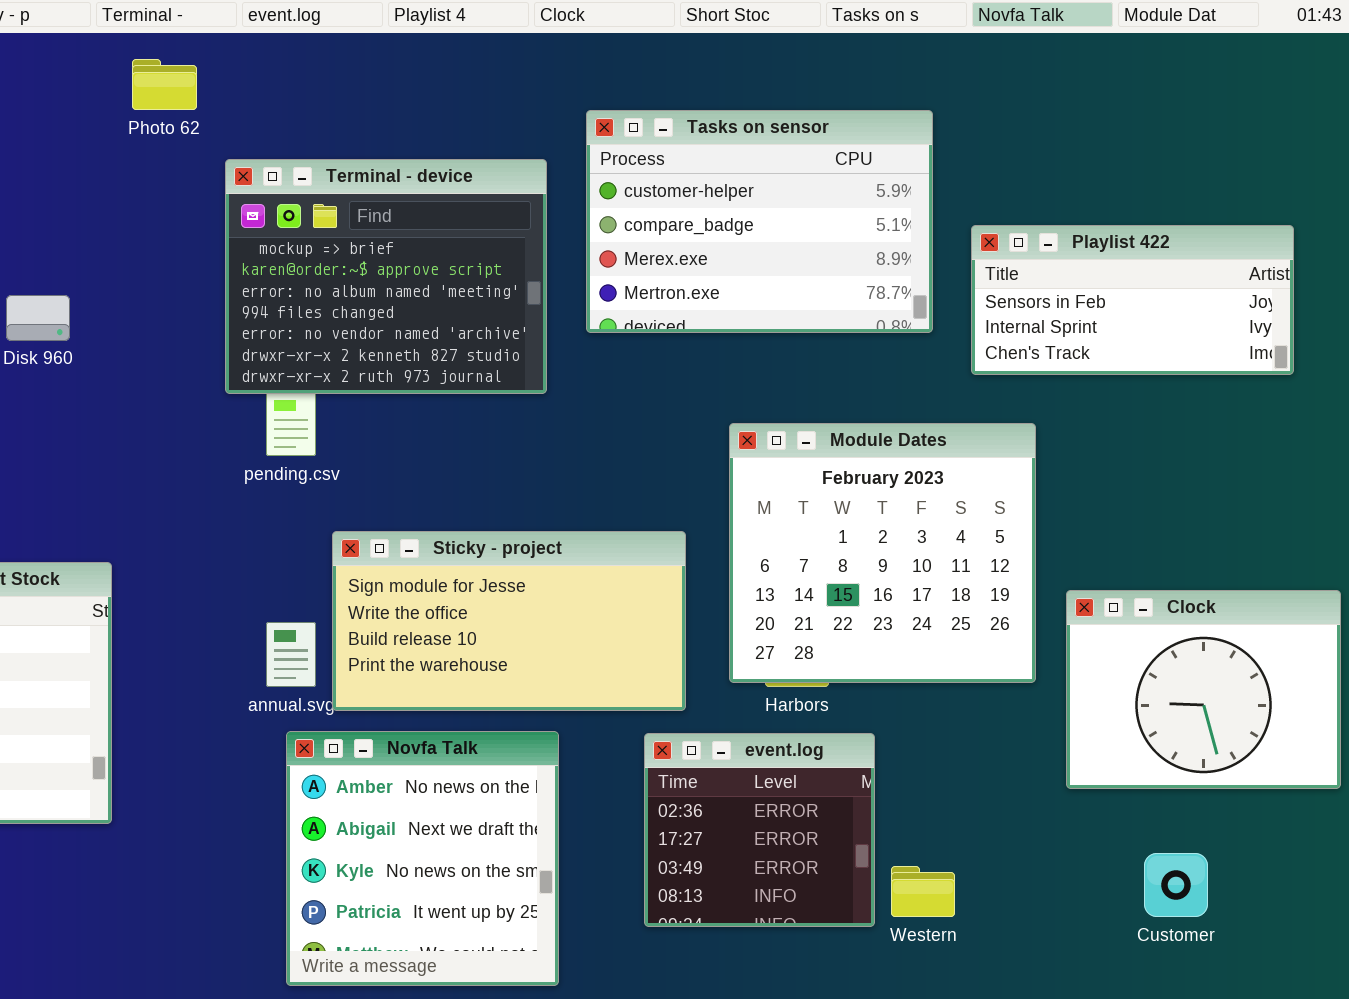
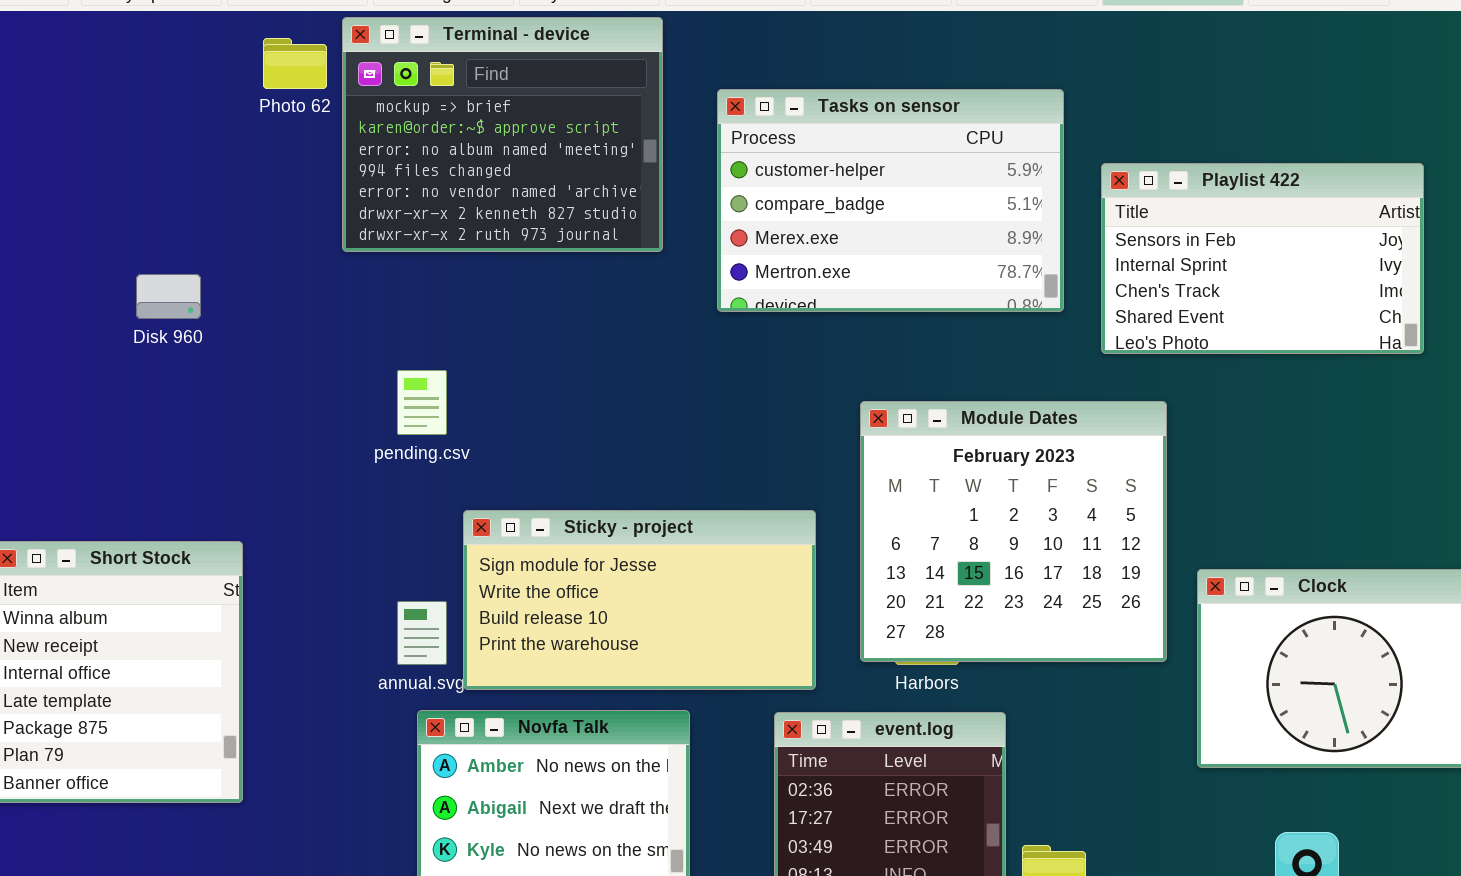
Terminal - device: [225,159,547,394] -> [342,17,663,252], moved
Playlist 422: [971,225,1294,375] -> [1101,163,1424,354], resized

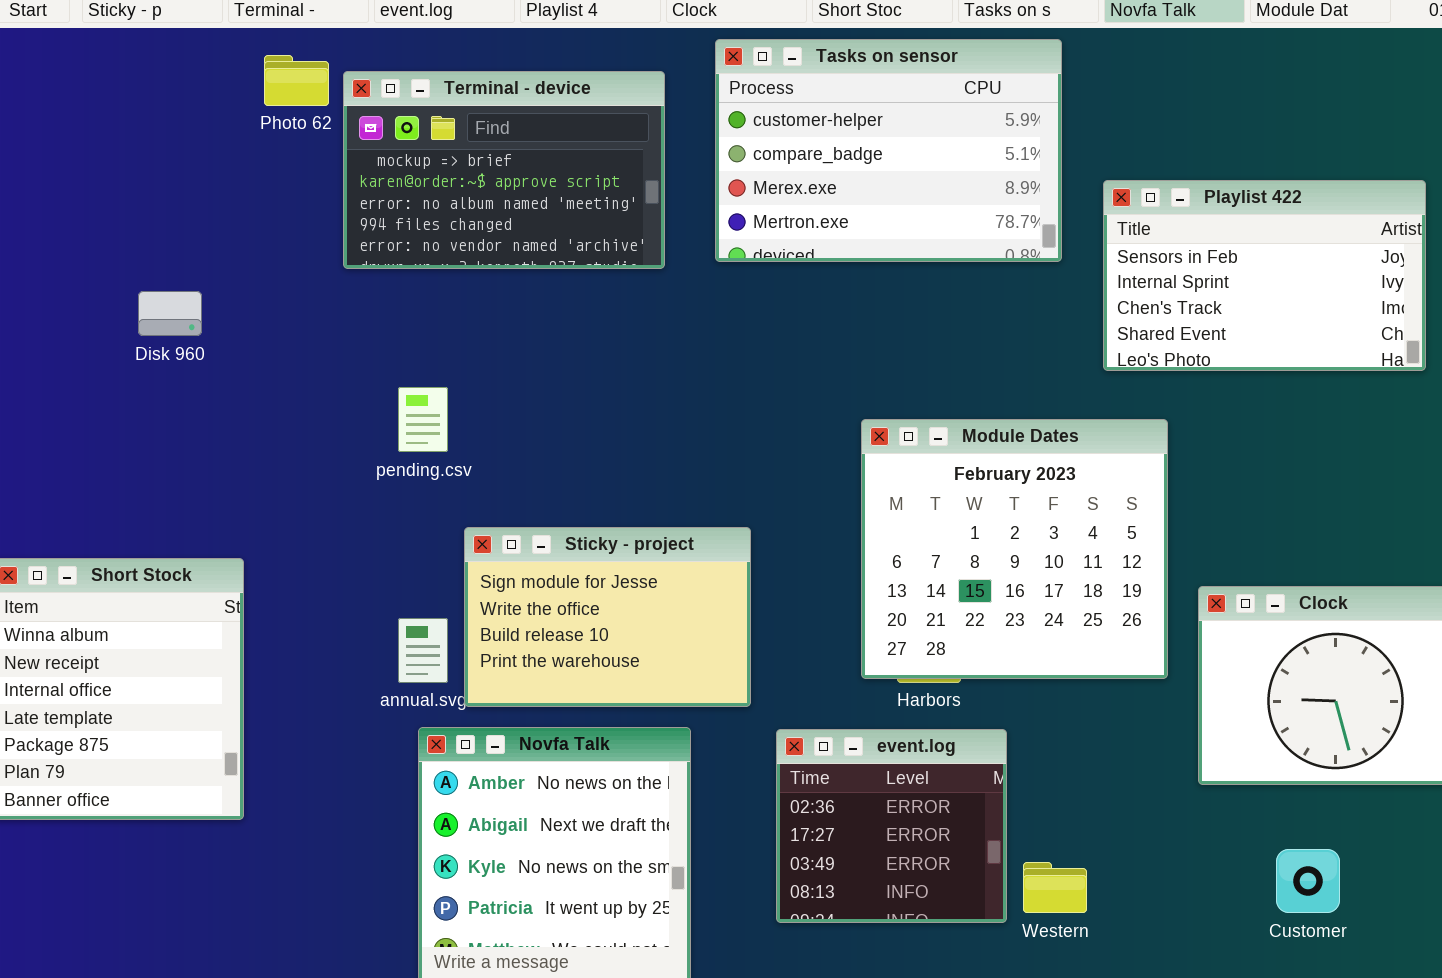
Terminal - device: [342,17,663,252] -> [343,71,665,269], resized
Tasks on sensor: [717,89,1064,312] -> [715,39,1062,262], moved
Sticky - project: [463,510,816,690] -> [464,527,751,707], resized

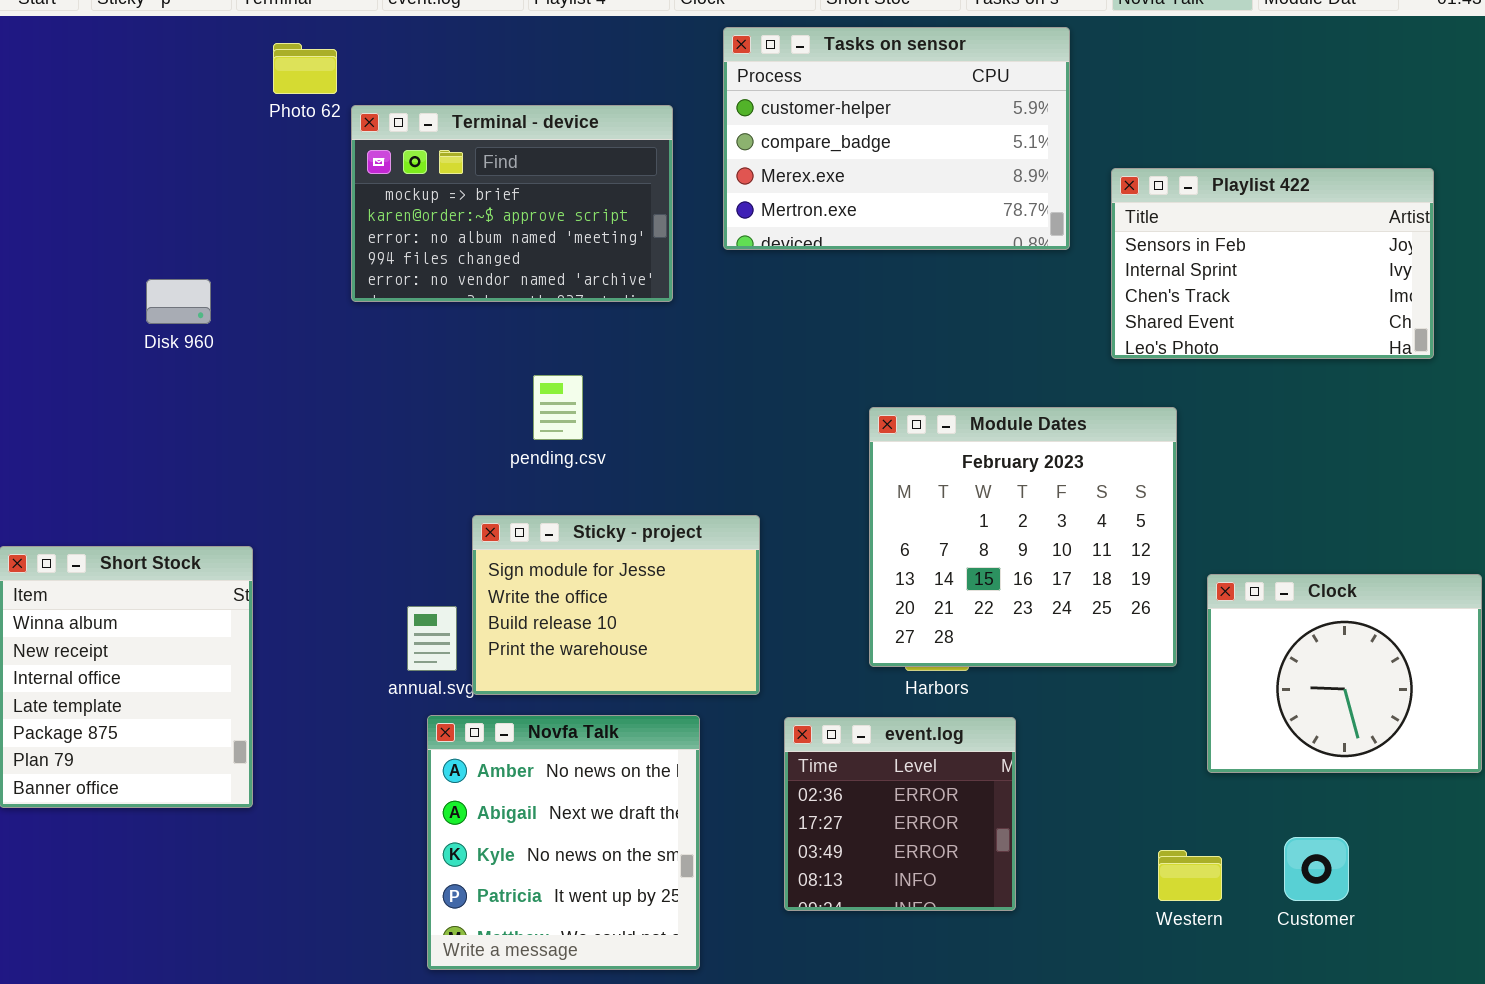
Terminal - device: [343,71,665,269] -> [351,105,673,302], moved
pending.csv: [398,387,448,452] -> [533,375,583,440], moved
Western: [1023,862,1087,913] -> [1158,850,1222,901], moved

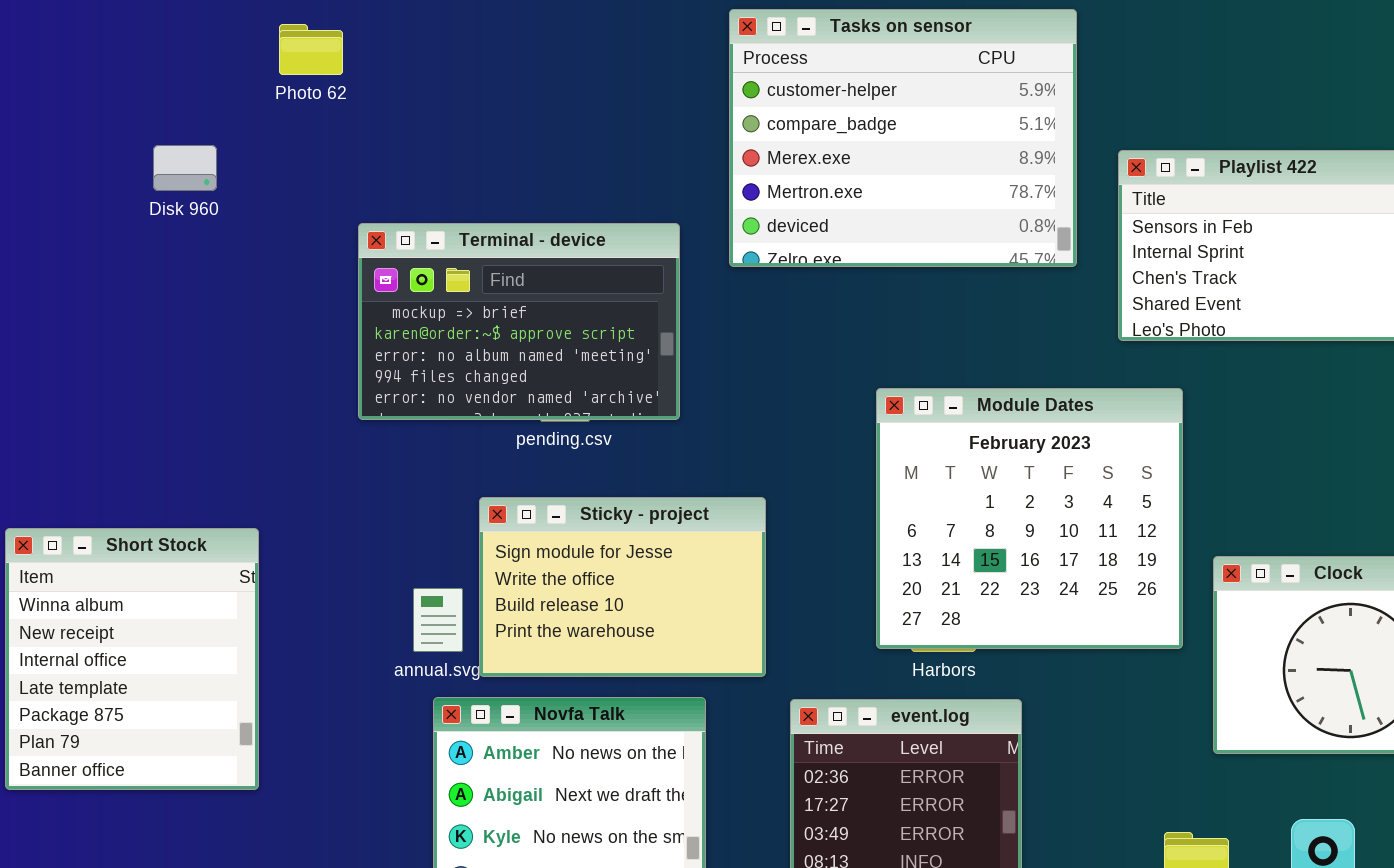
Tasks on sensor: [723,27,1070,250] -> [729,9,1077,267], resized
Terminal - device: [351,105,673,302] -> [358,223,680,420], moved
Disk 960: [146,279,211,324] -> [153,145,217,191], moved

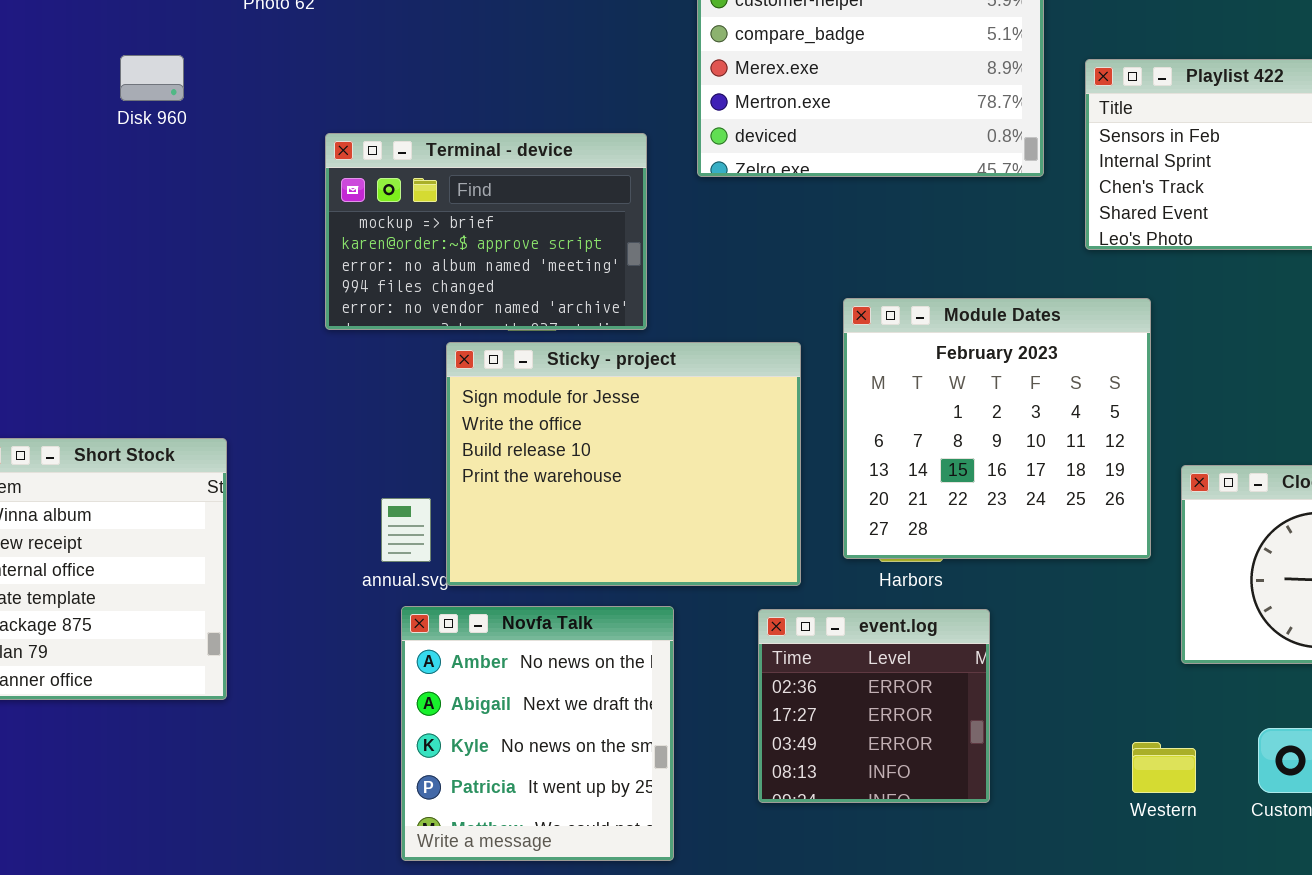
Sticky - project: [479,497,766,677] -> [446,342,801,586], resized

